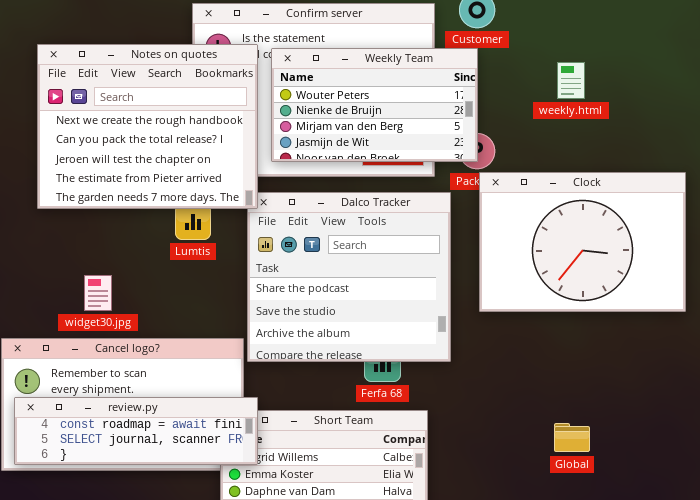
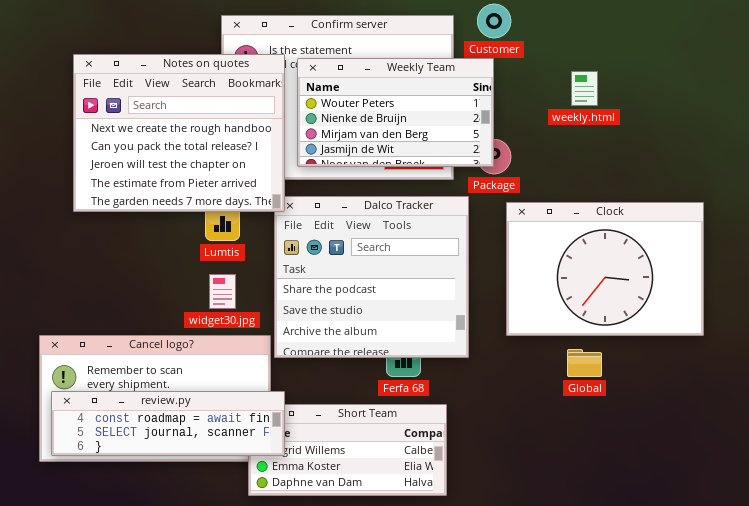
Clock: [479,172,686,312] -> [506,202,704,336], moved
widget30.jpg: [84,275,112,311] -> [209,274,236,309], moved
Global: [554,423,590,452] -> [567,349,602,377], moved

